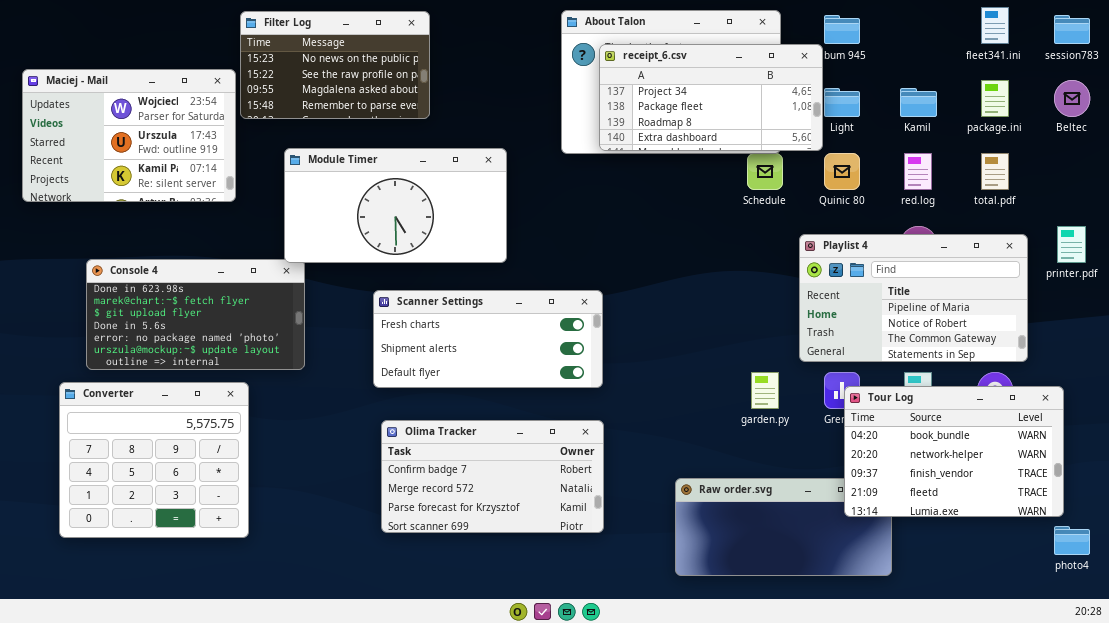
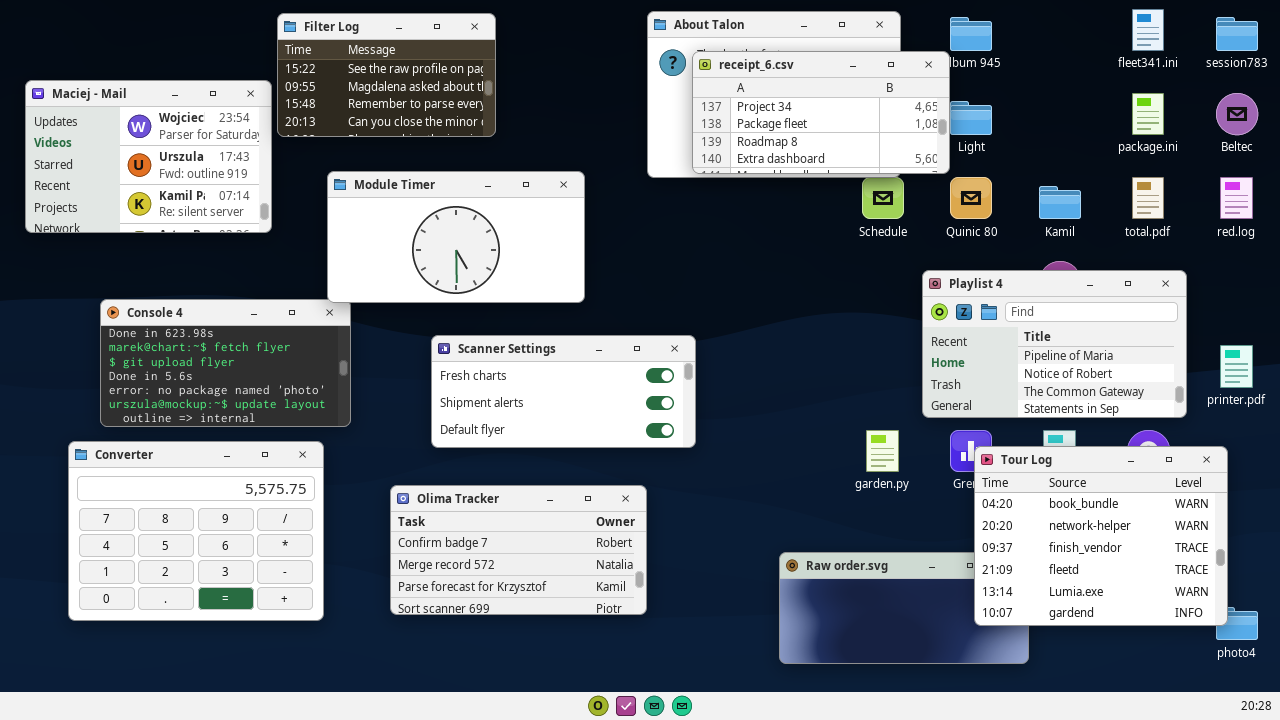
Filter Log: [240,11,430,119] -> [277,13,496,137], scrolled down 1 row
Kamil: [900,88,937,117] -> [1039,186,1081,219], moved
red.log: [904,153,932,190] -> [1220,177,1253,219], moved
printer.pdf: [1057,226,1086,263] -> [1220,345,1253,388], moved
Converter: [59,382,249,538] -> [68,441,324,621], resized
Tour Log: [844,386,1064,517] -> [974,446,1228,626], resized
Olima Tracker: [381,420,604,533] -> [390,485,647,615], moved

